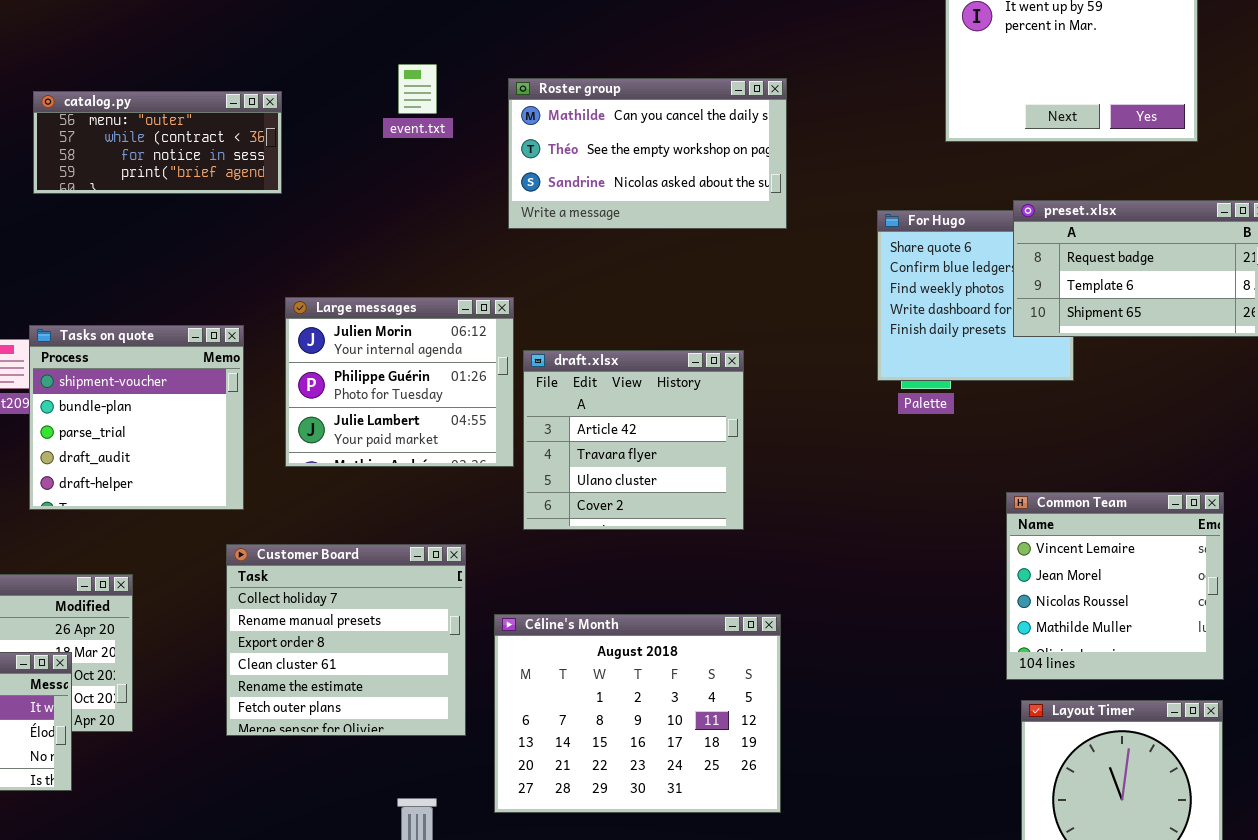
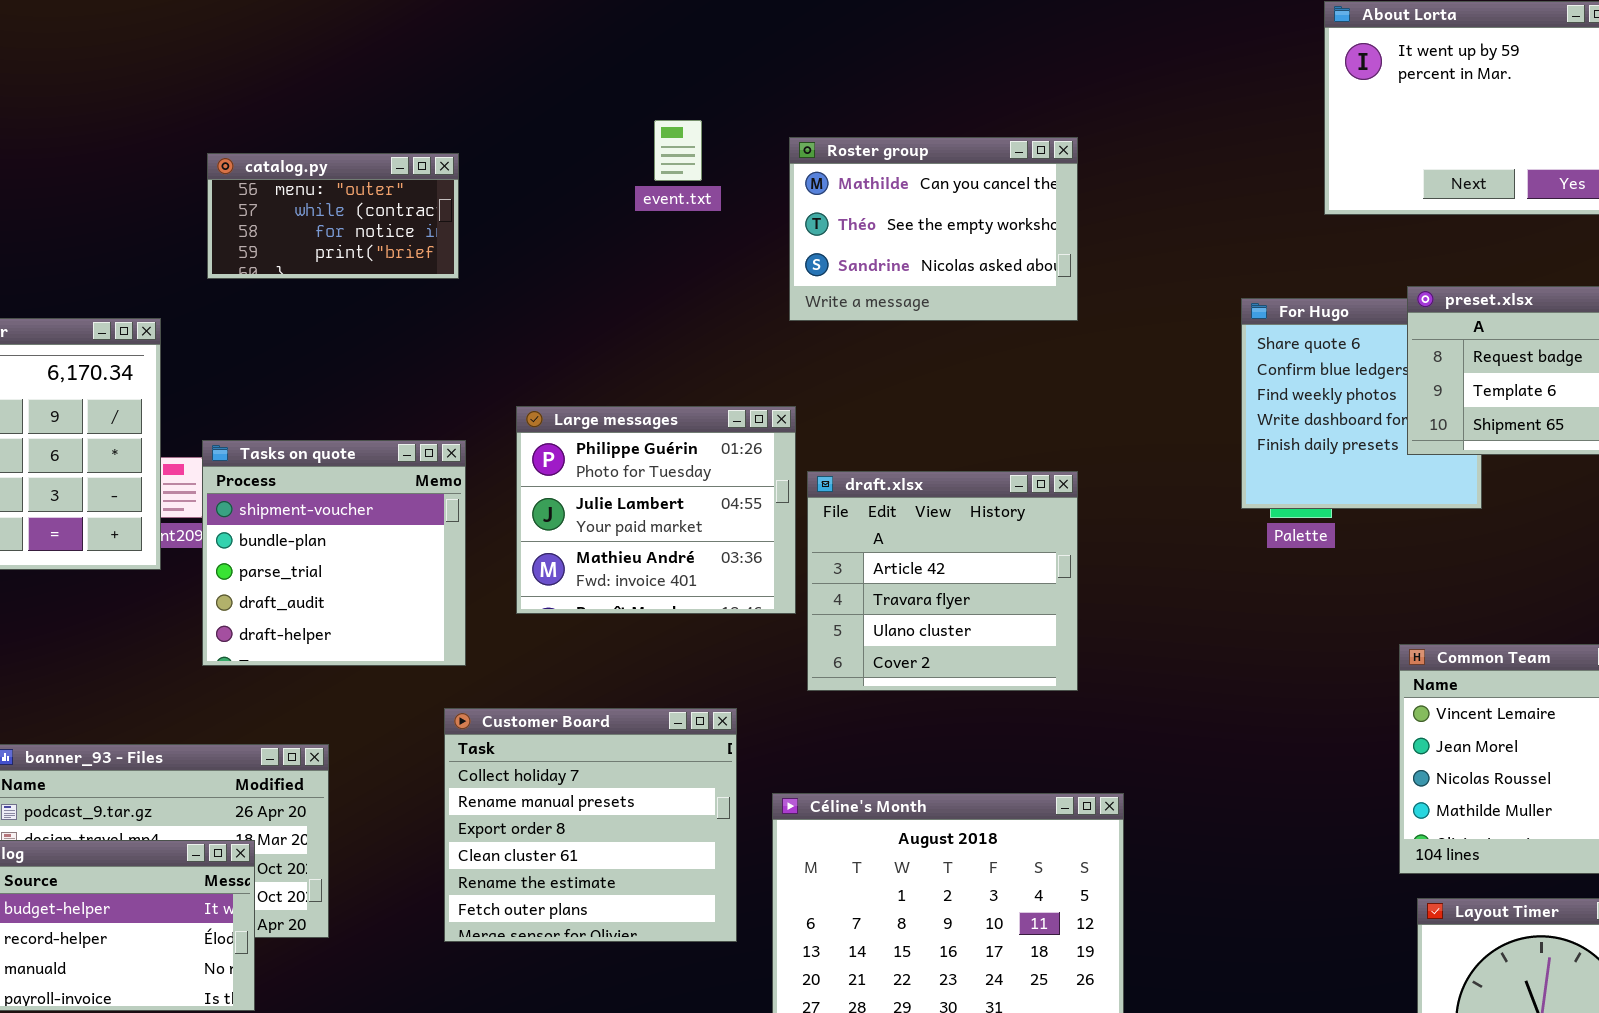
Roster group: [508,78,787,229] -> [789,137,1078,321], resized
catalog.py: [33,91,282,194] -> [207,153,459,279], resized
Large messages: [285,297,514,467] -> [516,406,796,614], scrolled down 1 row

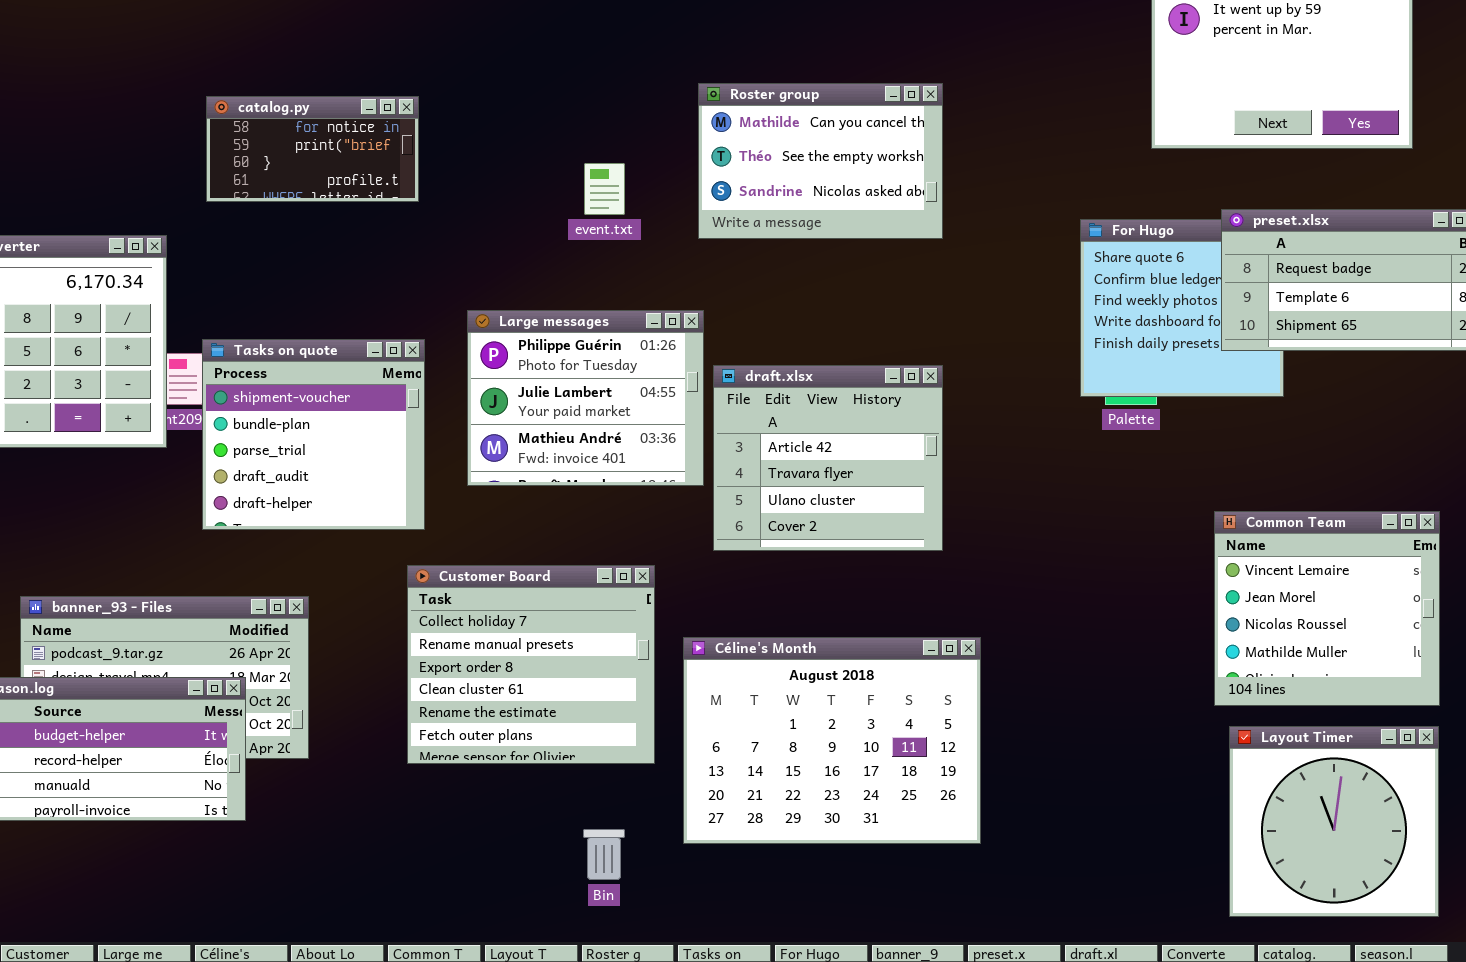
event.txt: [654,120,702,181] -> [584,163,625,215], moved
catalog.py: [207,153,459,279] -> [206,96,419,202], scrolled down 2 rows

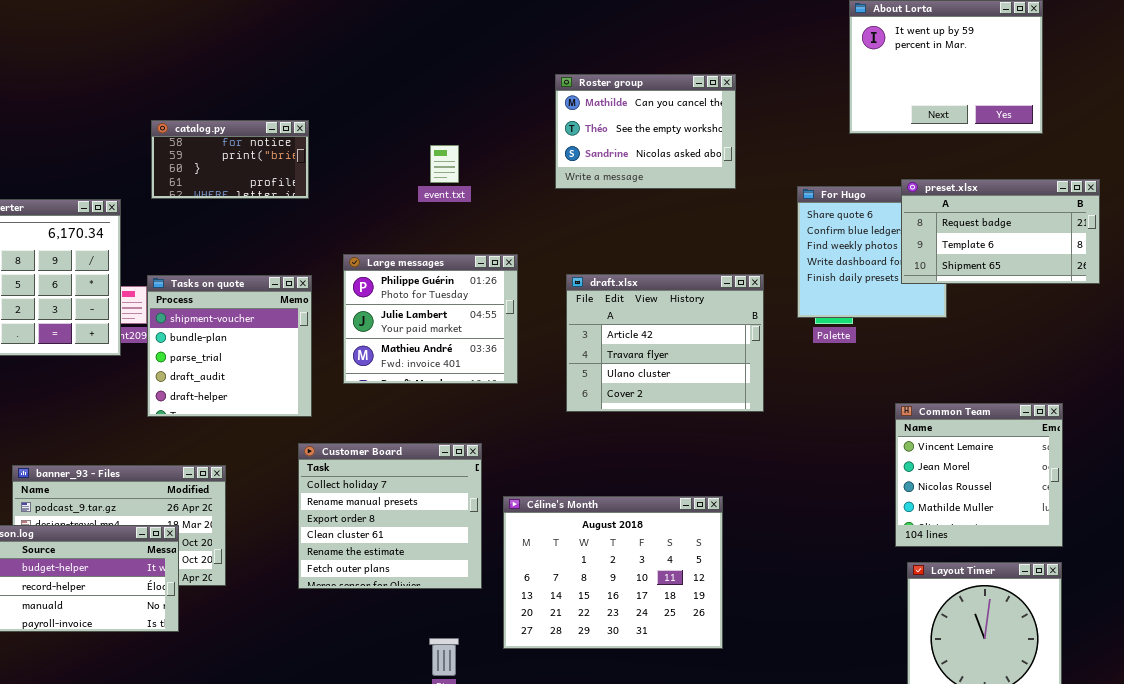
Roster group: [698,83,943,239] -> [555,74,736,189], moved
catalog.py: [206,96,419,202] -> [151,120,309,199], moved
draft.xlsx: [713,365,943,551] -> [566,274,764,412], moved, resized

